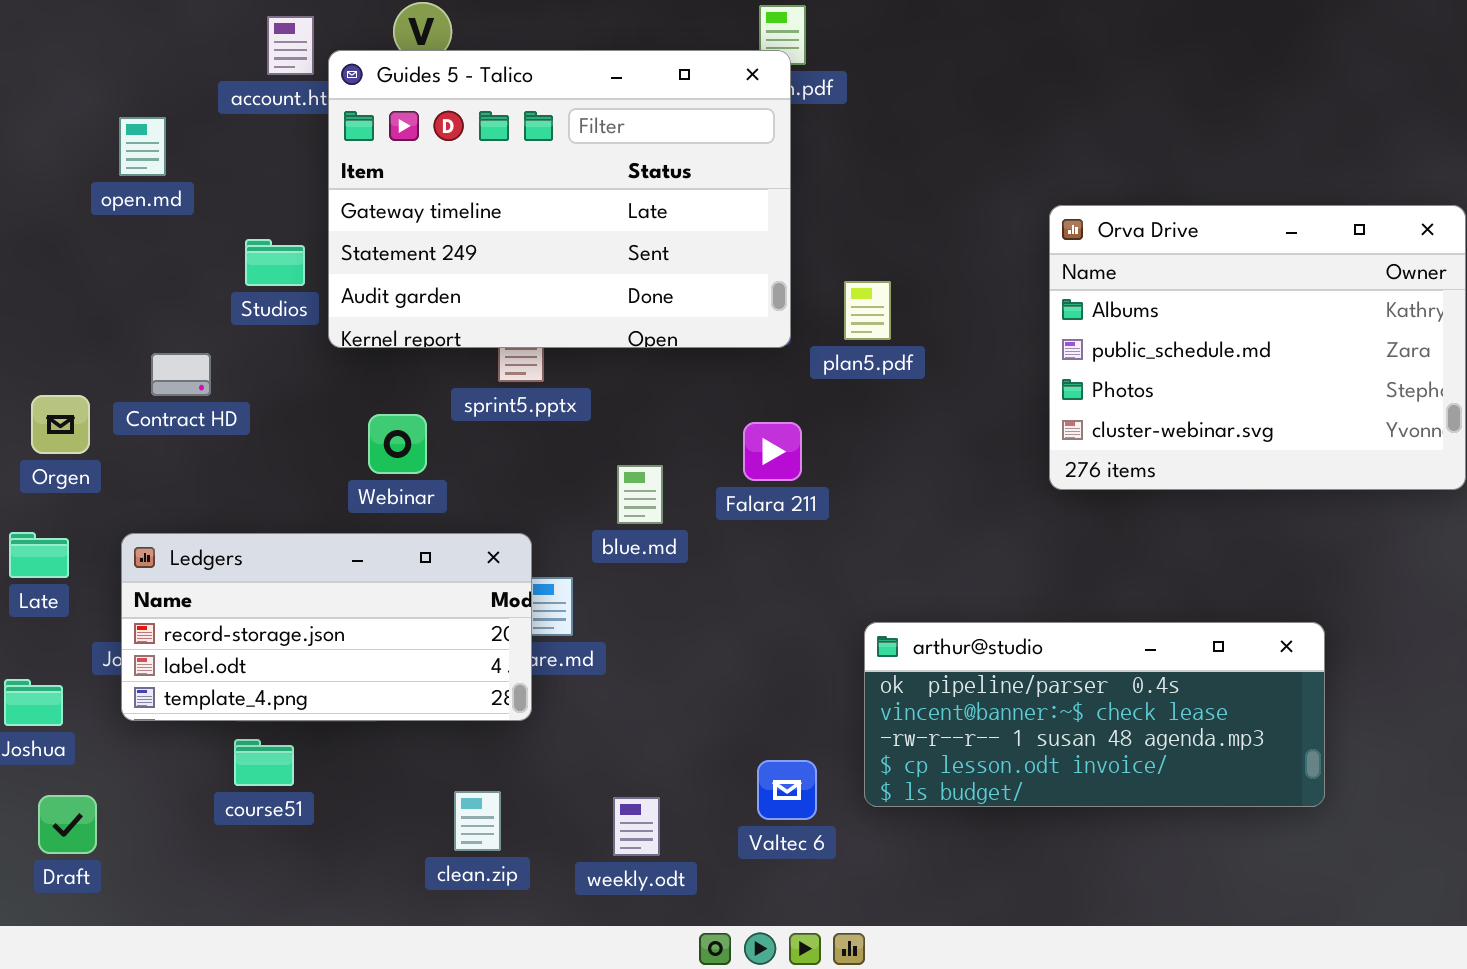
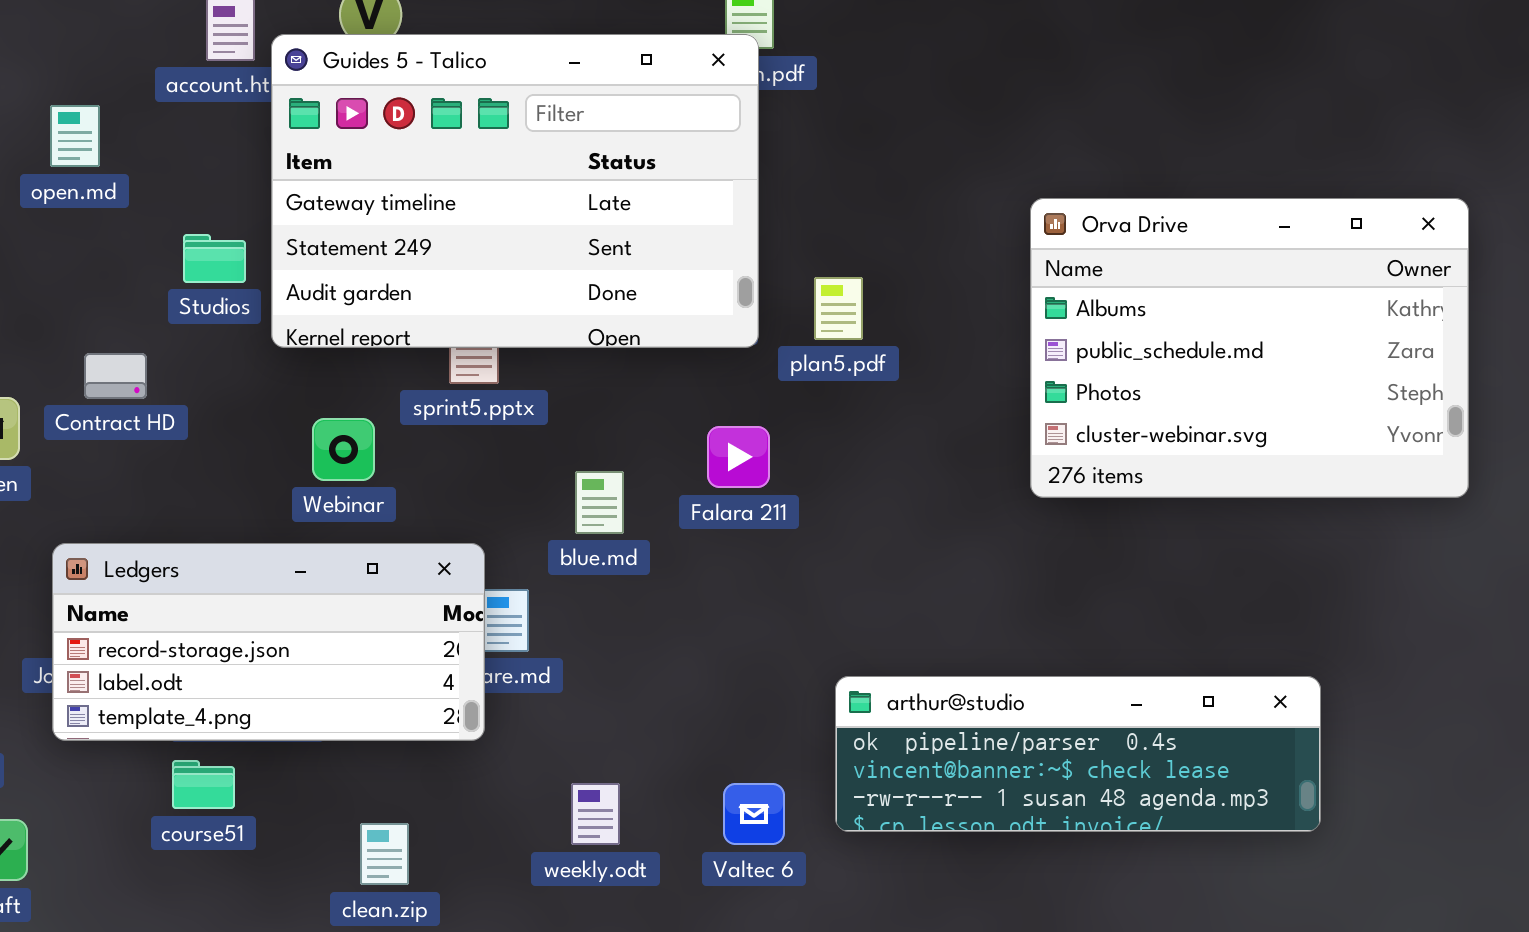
arthur@studio: [864,622,1325,807] -> [835,676,1321,832], resized
clean.zip: [454,791,501,851] -> [360,823,409,885], moved
weekly.odt: [613,797,660,856] -> [571,783,620,845], moved

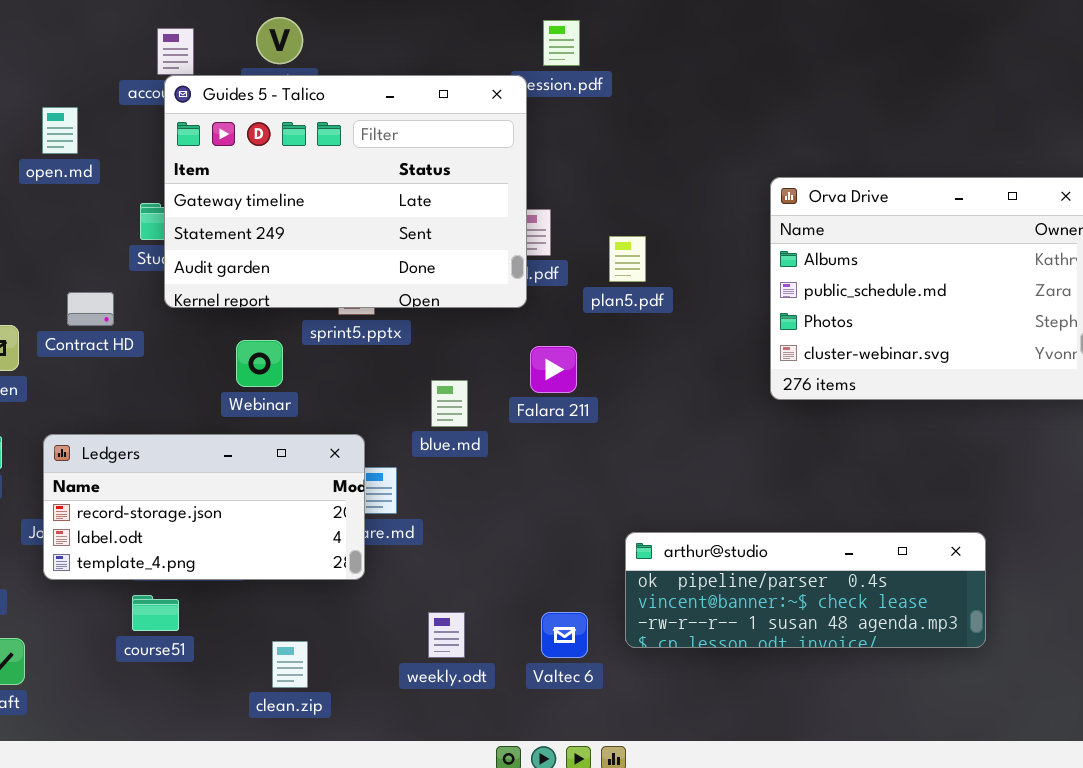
Guides 5 - Talico: [271,34,759,348] -> [164,75,527,308], moved

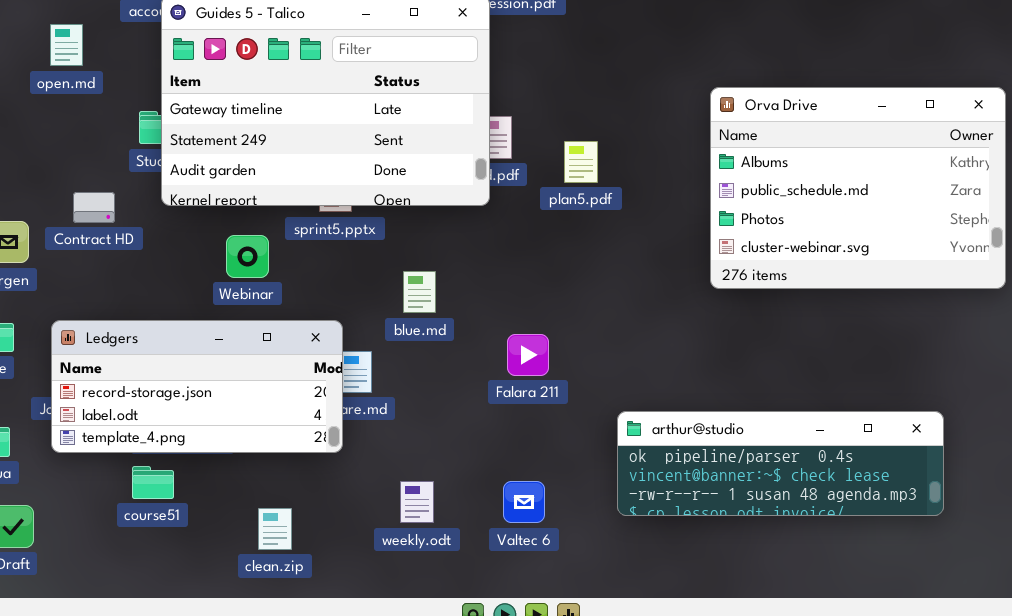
Falara 211: [530,346,577,393] -> [507,334,549,376], moved
arthur@studio: [625,532,986,648] -> [617,411,944,516], moved

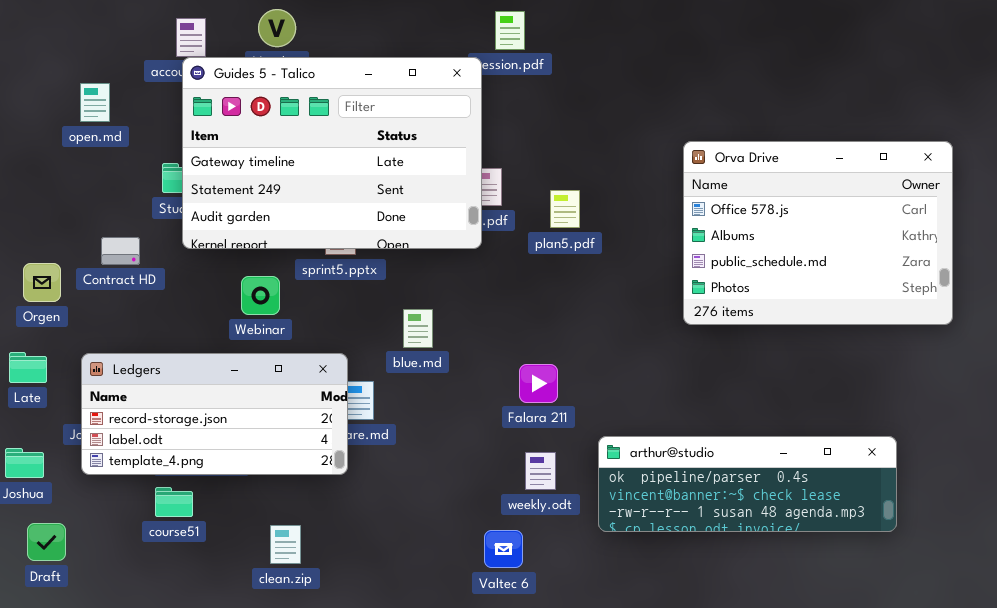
Orva Drive: [710,87,1006,289] -> [683,141,953,325], scrolled up 1 row
Falara 211: [507,334,549,376] -> [519,364,558,403], moved
weekly.odt: [400,481,434,523] -> [525,452,556,490], moved
Valtec 6: [503,481,545,523] -> [484,530,523,568], moved

